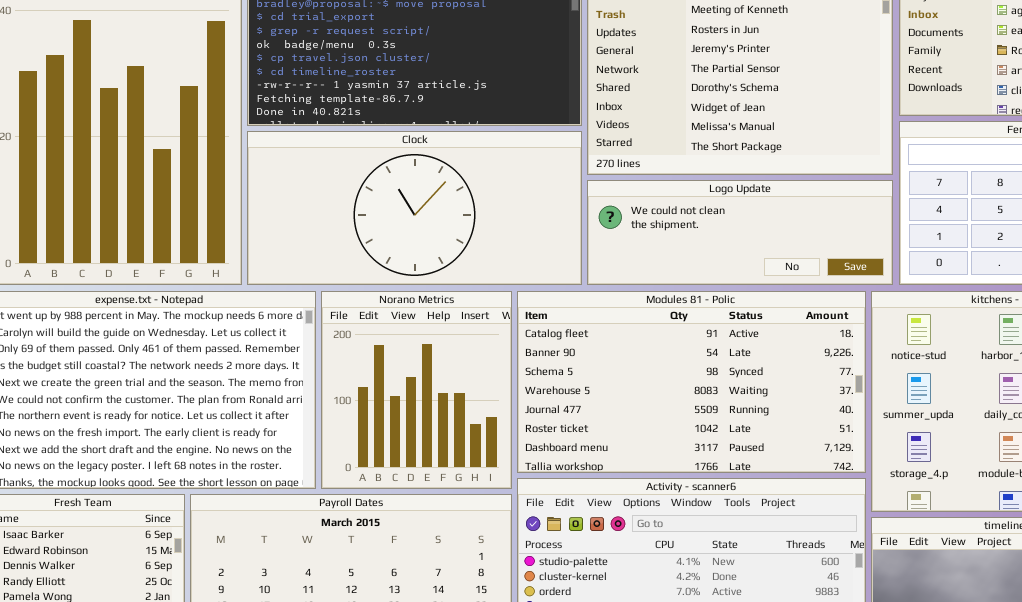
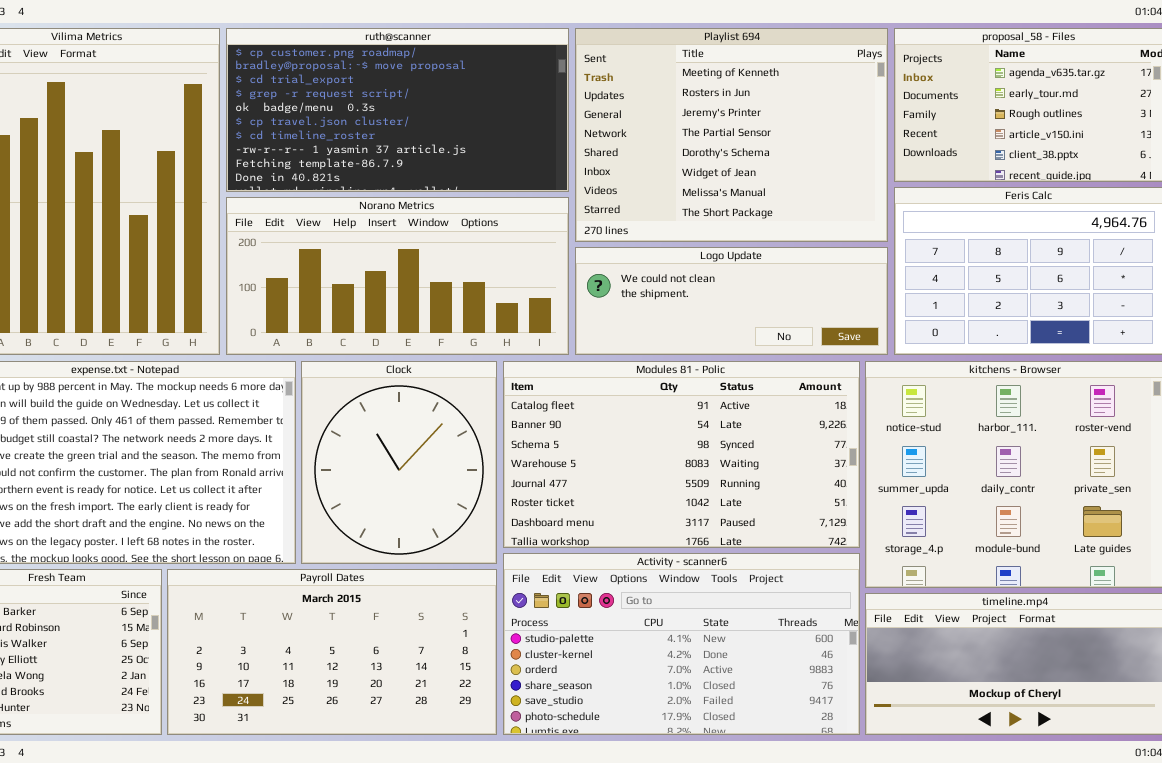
Clock: [247,131,582,285] -> [301,361,497,564], moved, resized
Norano Metrics: [321,291,512,489] -> [226,197,569,355], moved, resized

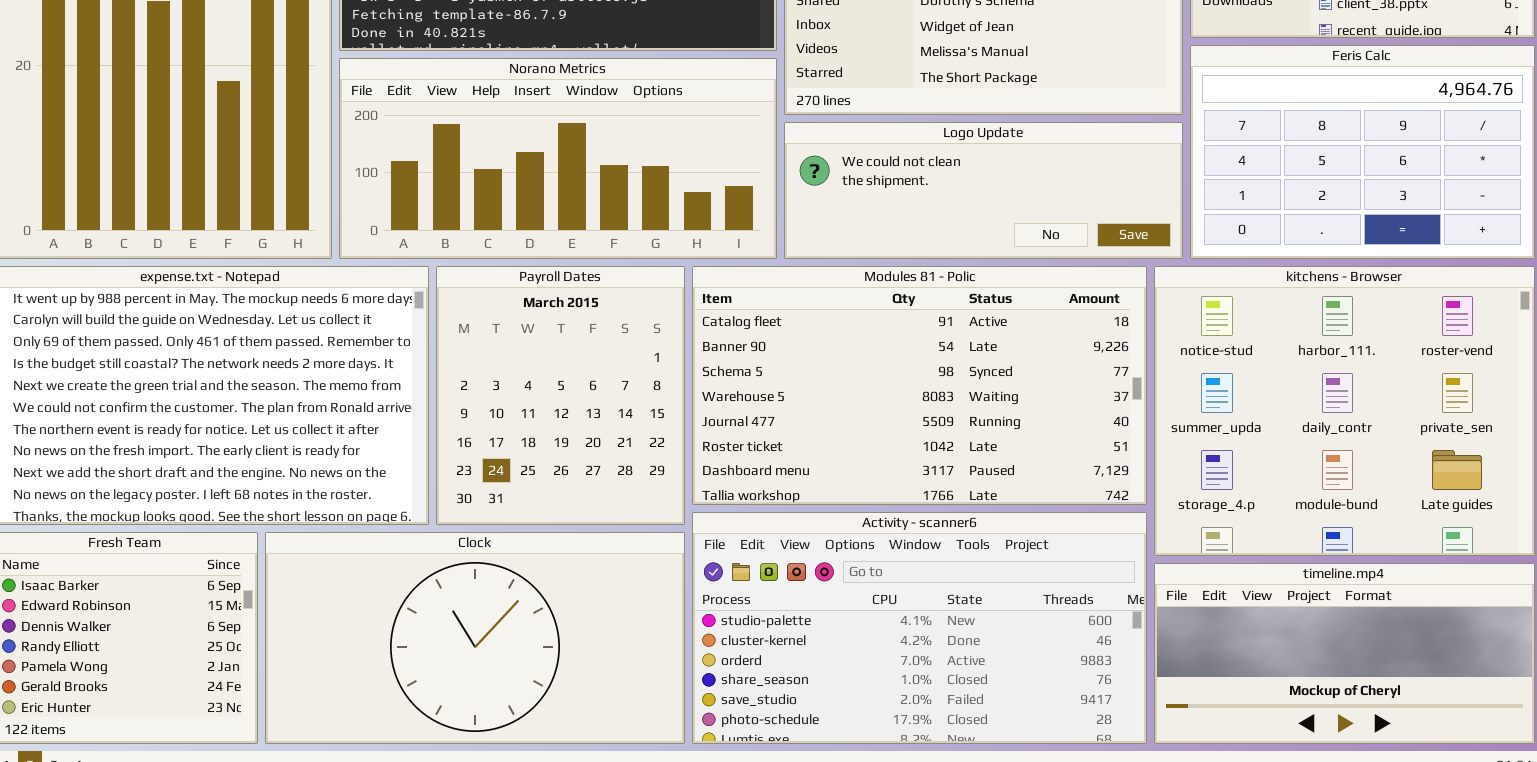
Clock: [301,361,497,564] -> [265,532,685,744], moved, resized
Payroll Dates: [167,569,497,735] -> [436,266,685,525], moved, resized

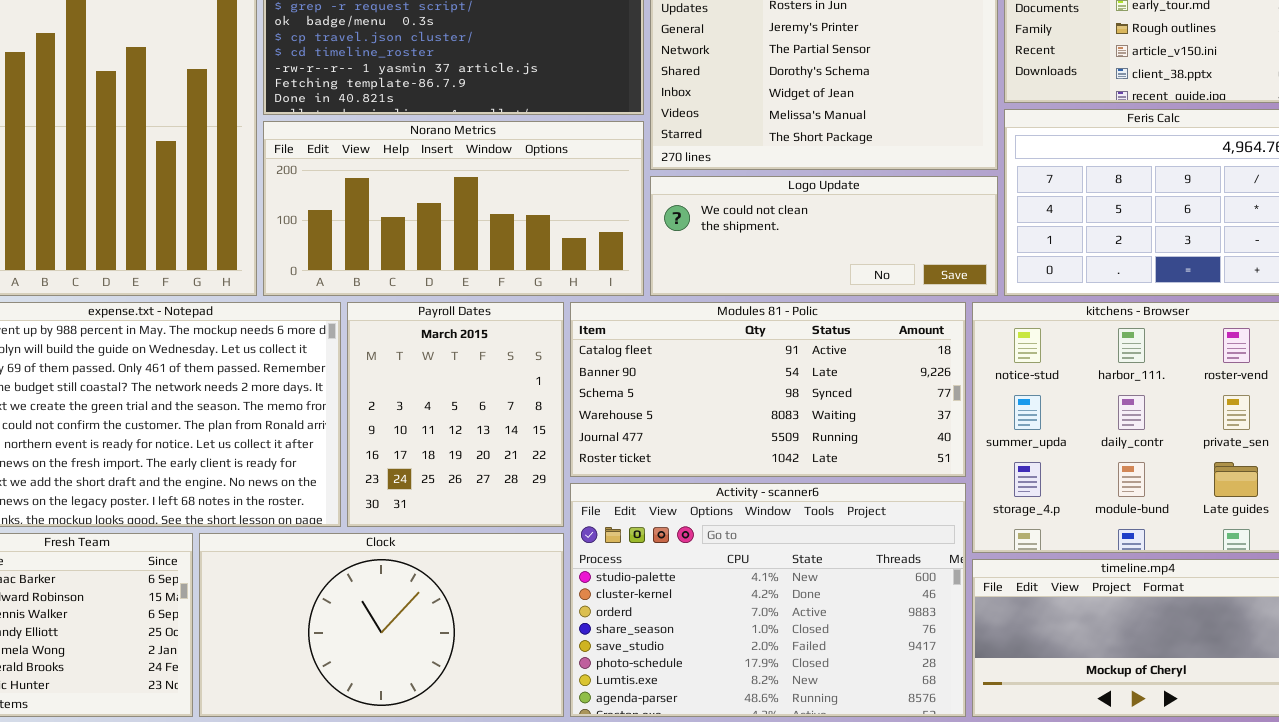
Modules 81 - Polic: [692,266,1147,505] -> [570,302,966,477], resized
Activity - scanner6: [692,512,1147,744] -> [570,483,966,717], resized

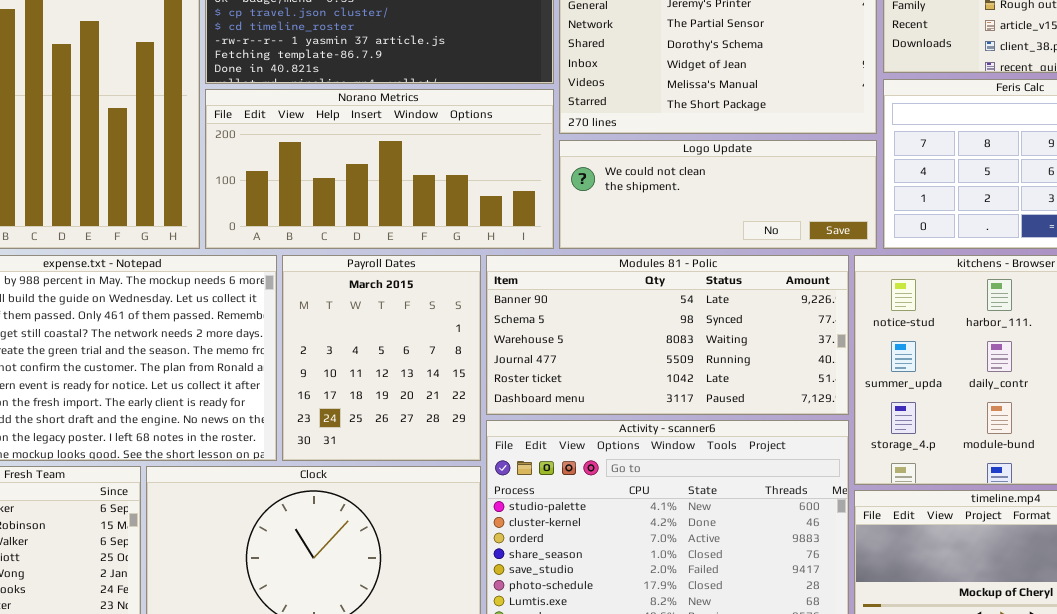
Modules 81 - Polic: [570,302,966,477] -> [486,255,849,415], scrolled down 1 row

